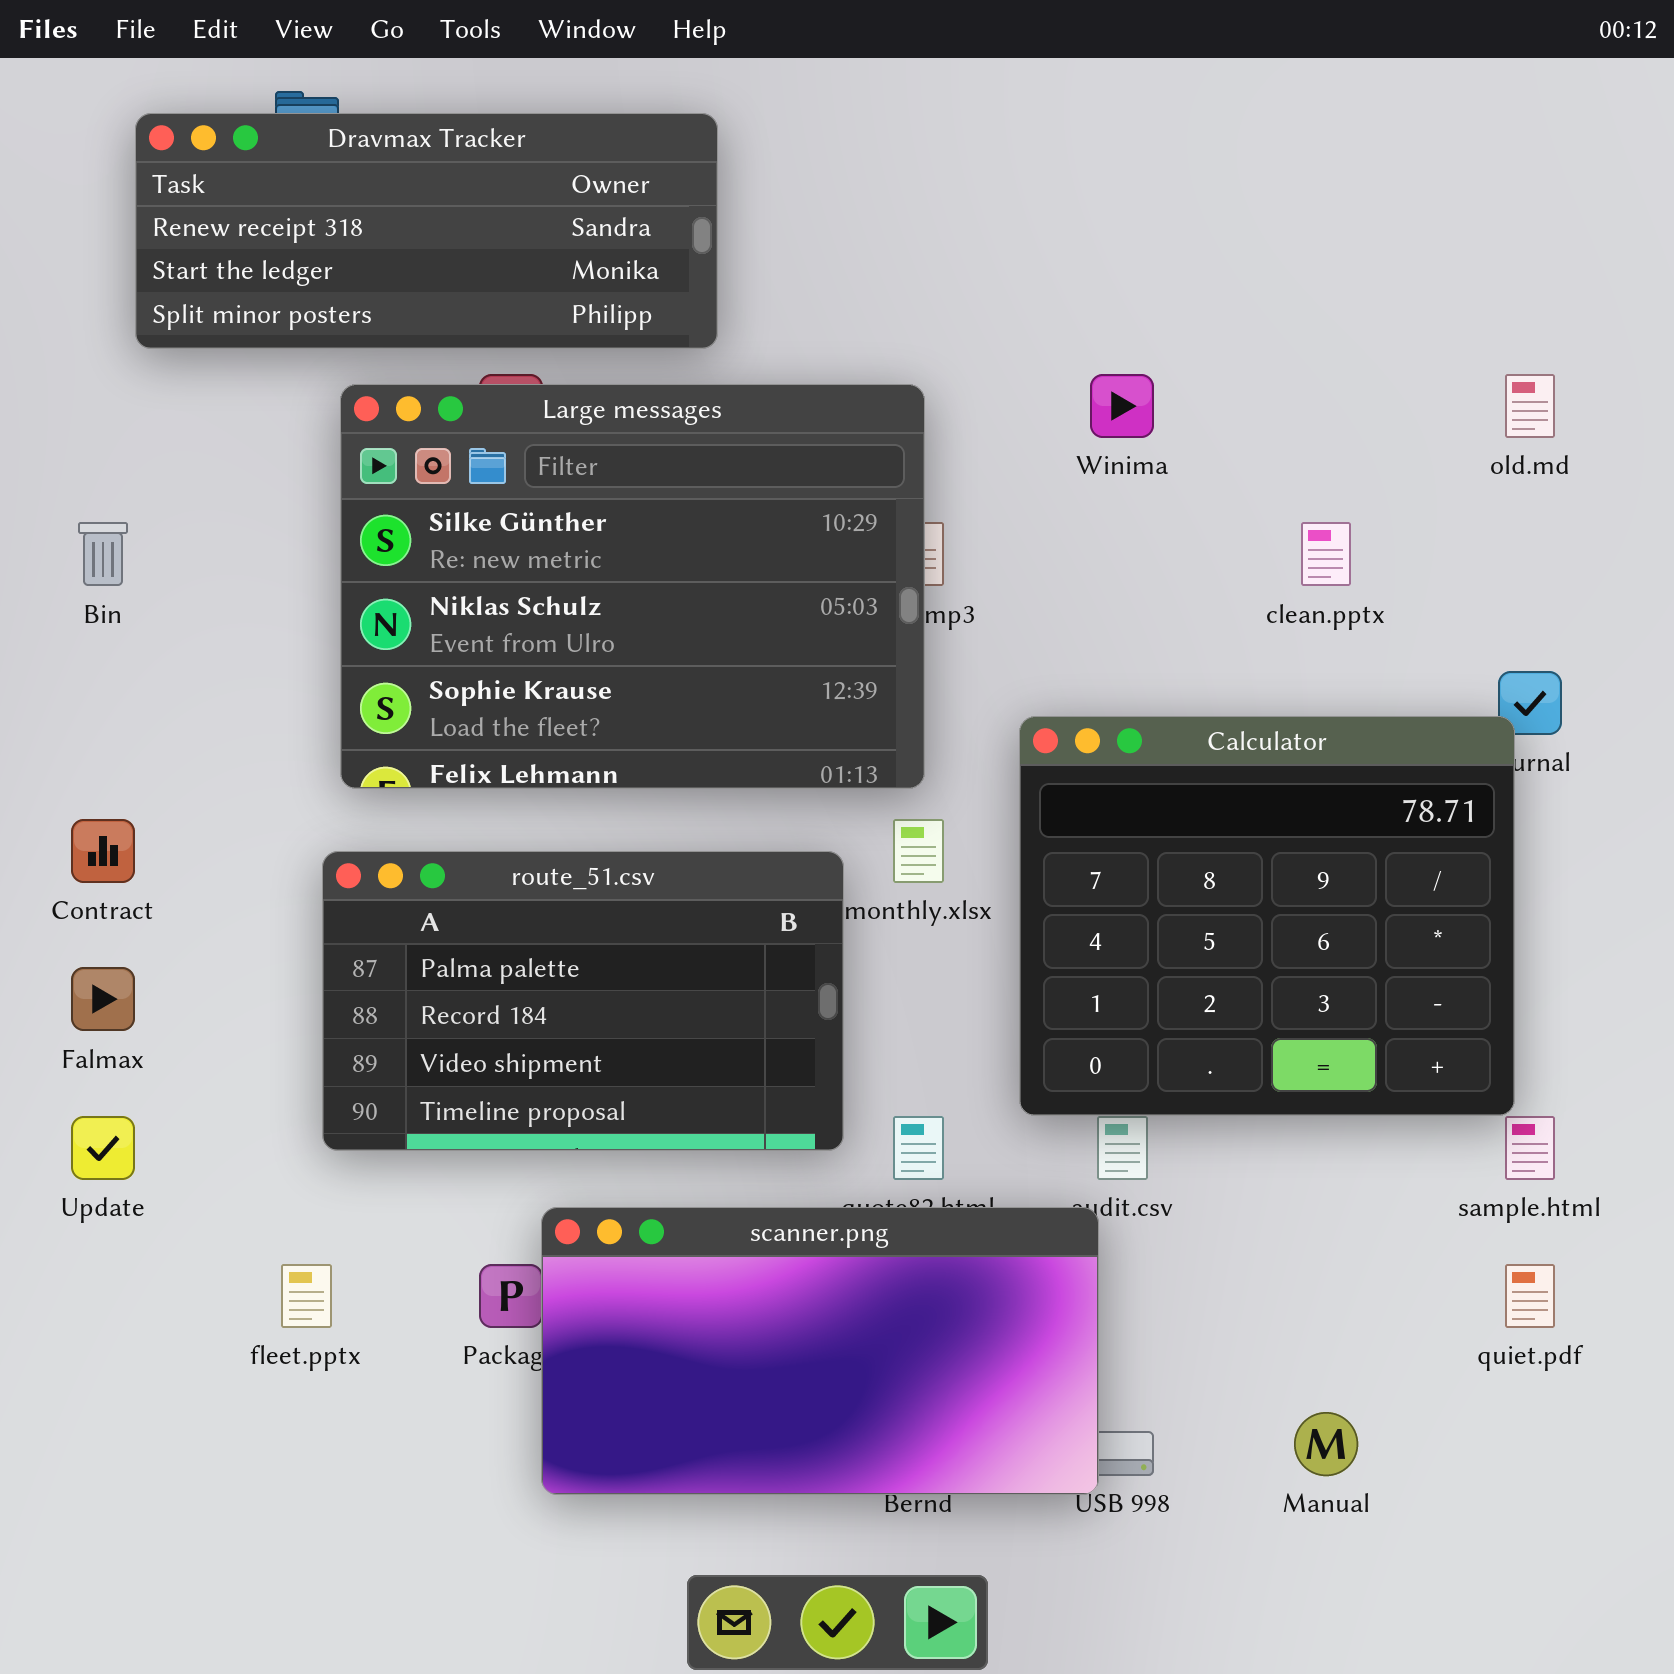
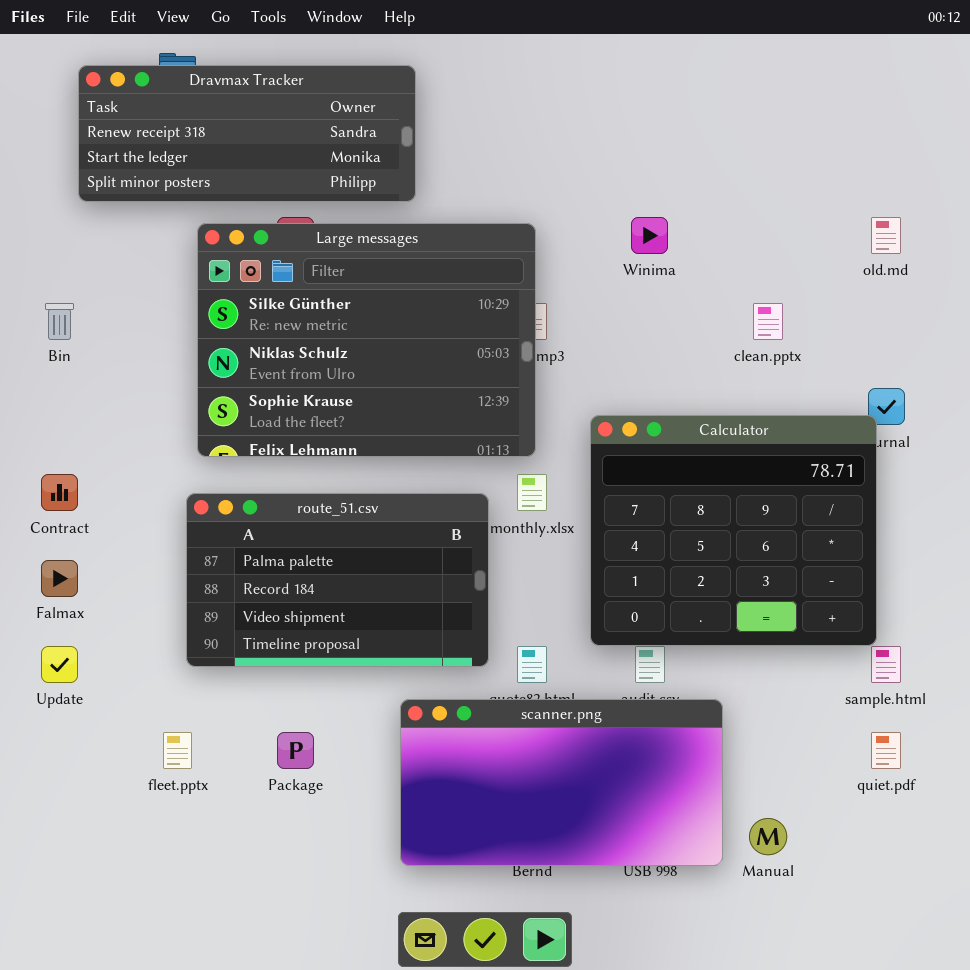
scanner.png: [541,1207,1099,1495] -> [400,699,723,866], moved

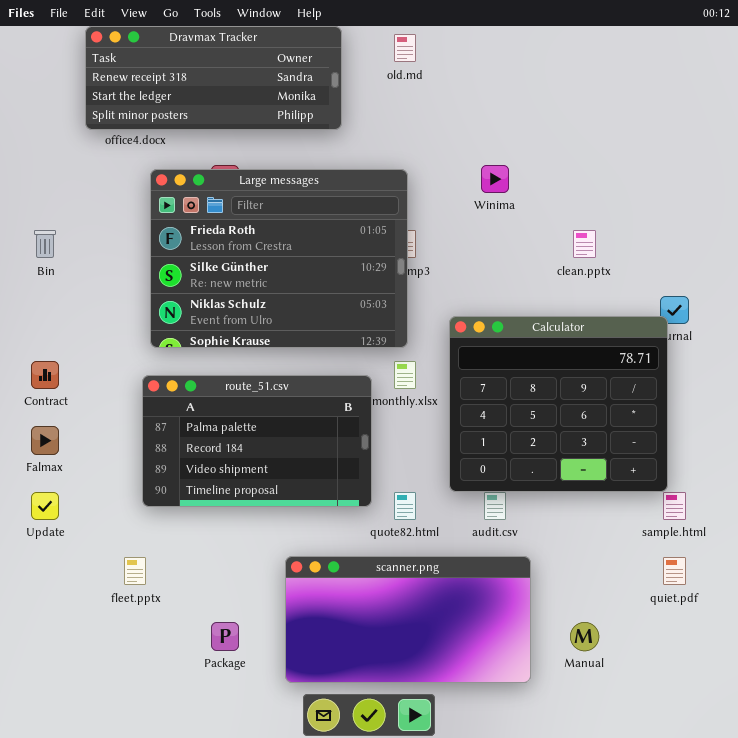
Dravmax Tracker: [78,65,416,202] -> [85,26,342,130], moved
old.md: [871,217,901,254] -> [394,34,416,62], moved
Large messages: [197,223,536,457] -> [150,169,408,348], scrolled up 1 row
scanner.png: [400,699,723,866] -> [285,556,531,683], moved
Package: [277,732,314,769] -> [211,622,239,651], moved

